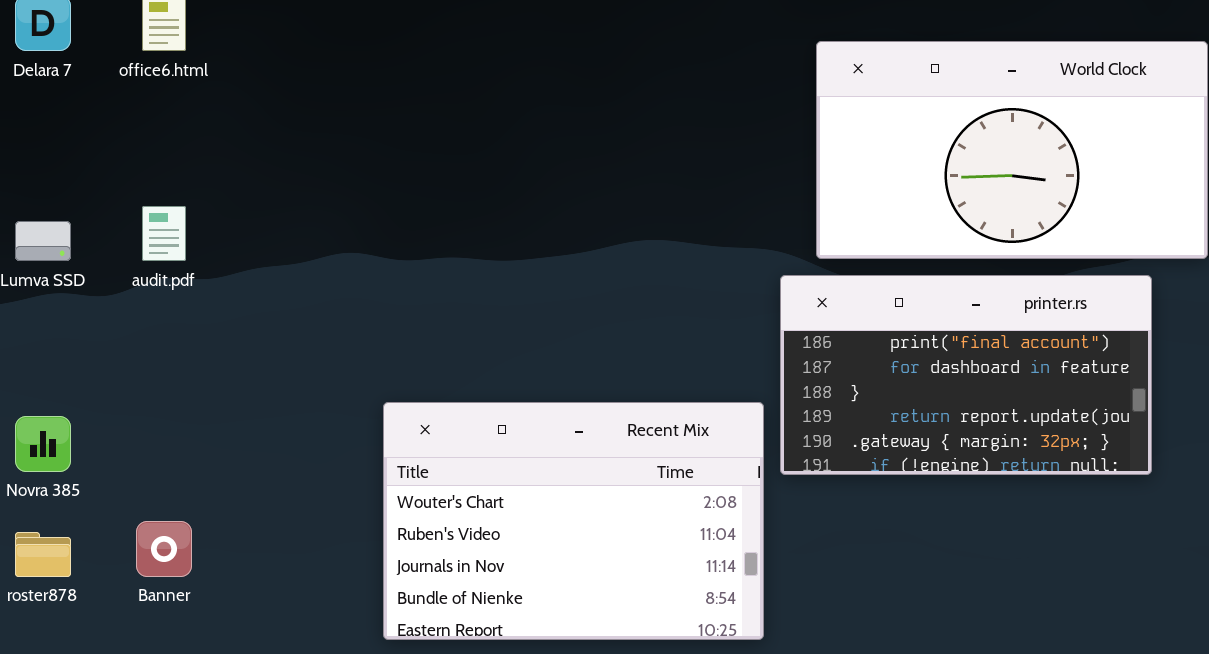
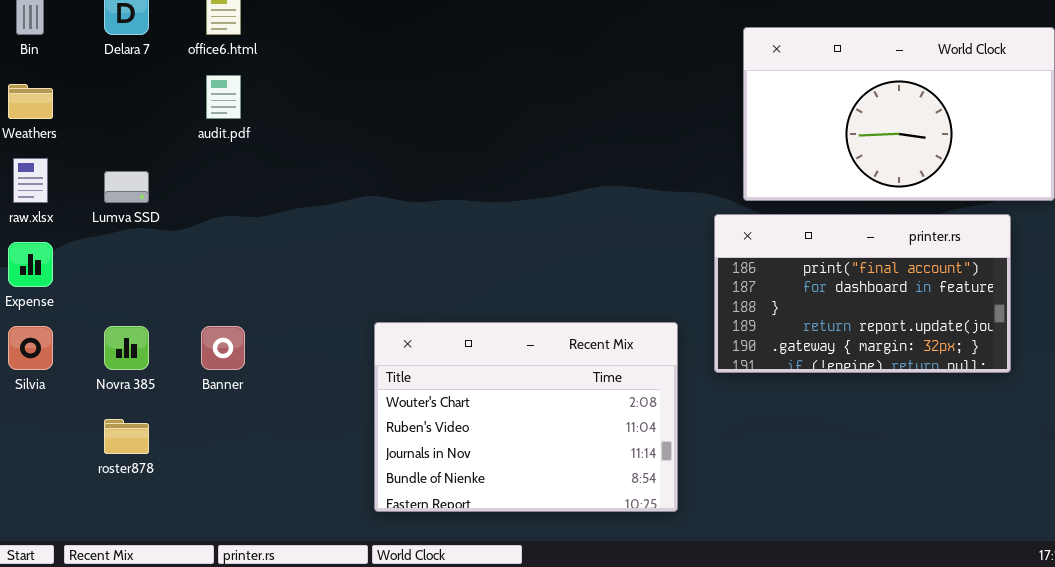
audit.pdf: [142,206,186,261] -> [206,75,241,119], moved
Recent Mix: [383,402,764,640] -> [374,322,678,512], moved
Banner: [136,521,192,577] -> [201,326,245,370], moved

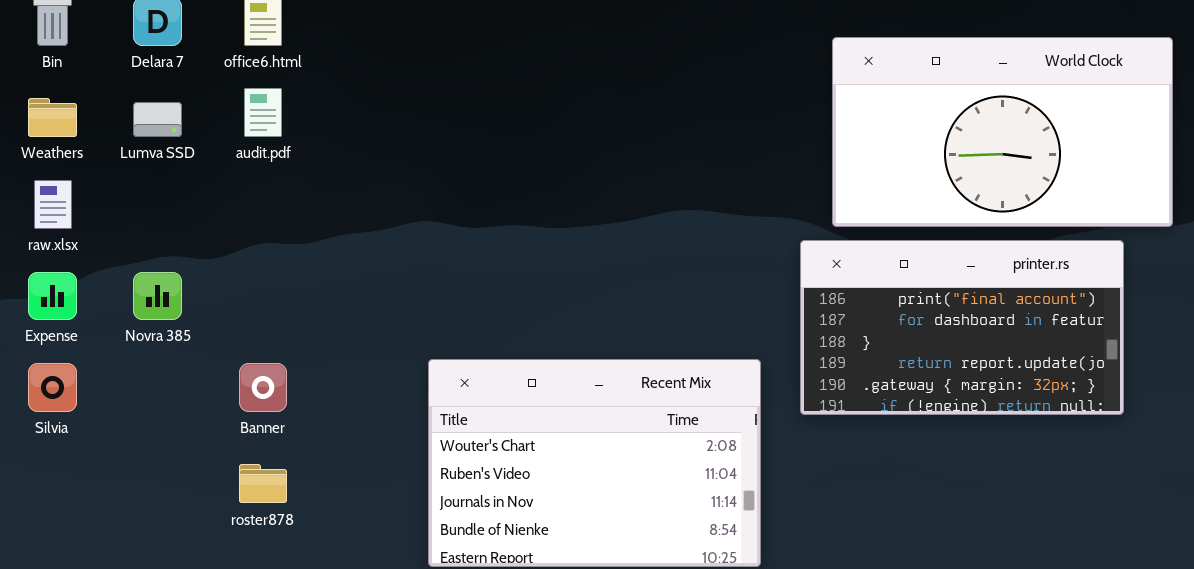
Lumva SSD: [104,171,149,203] -> [133,102,182,137], moved
Novra 385: [104,326,149,370] -> [133,272,182,320], moved
roster878: [104,419,149,454] -> [239,464,287,503], moved

